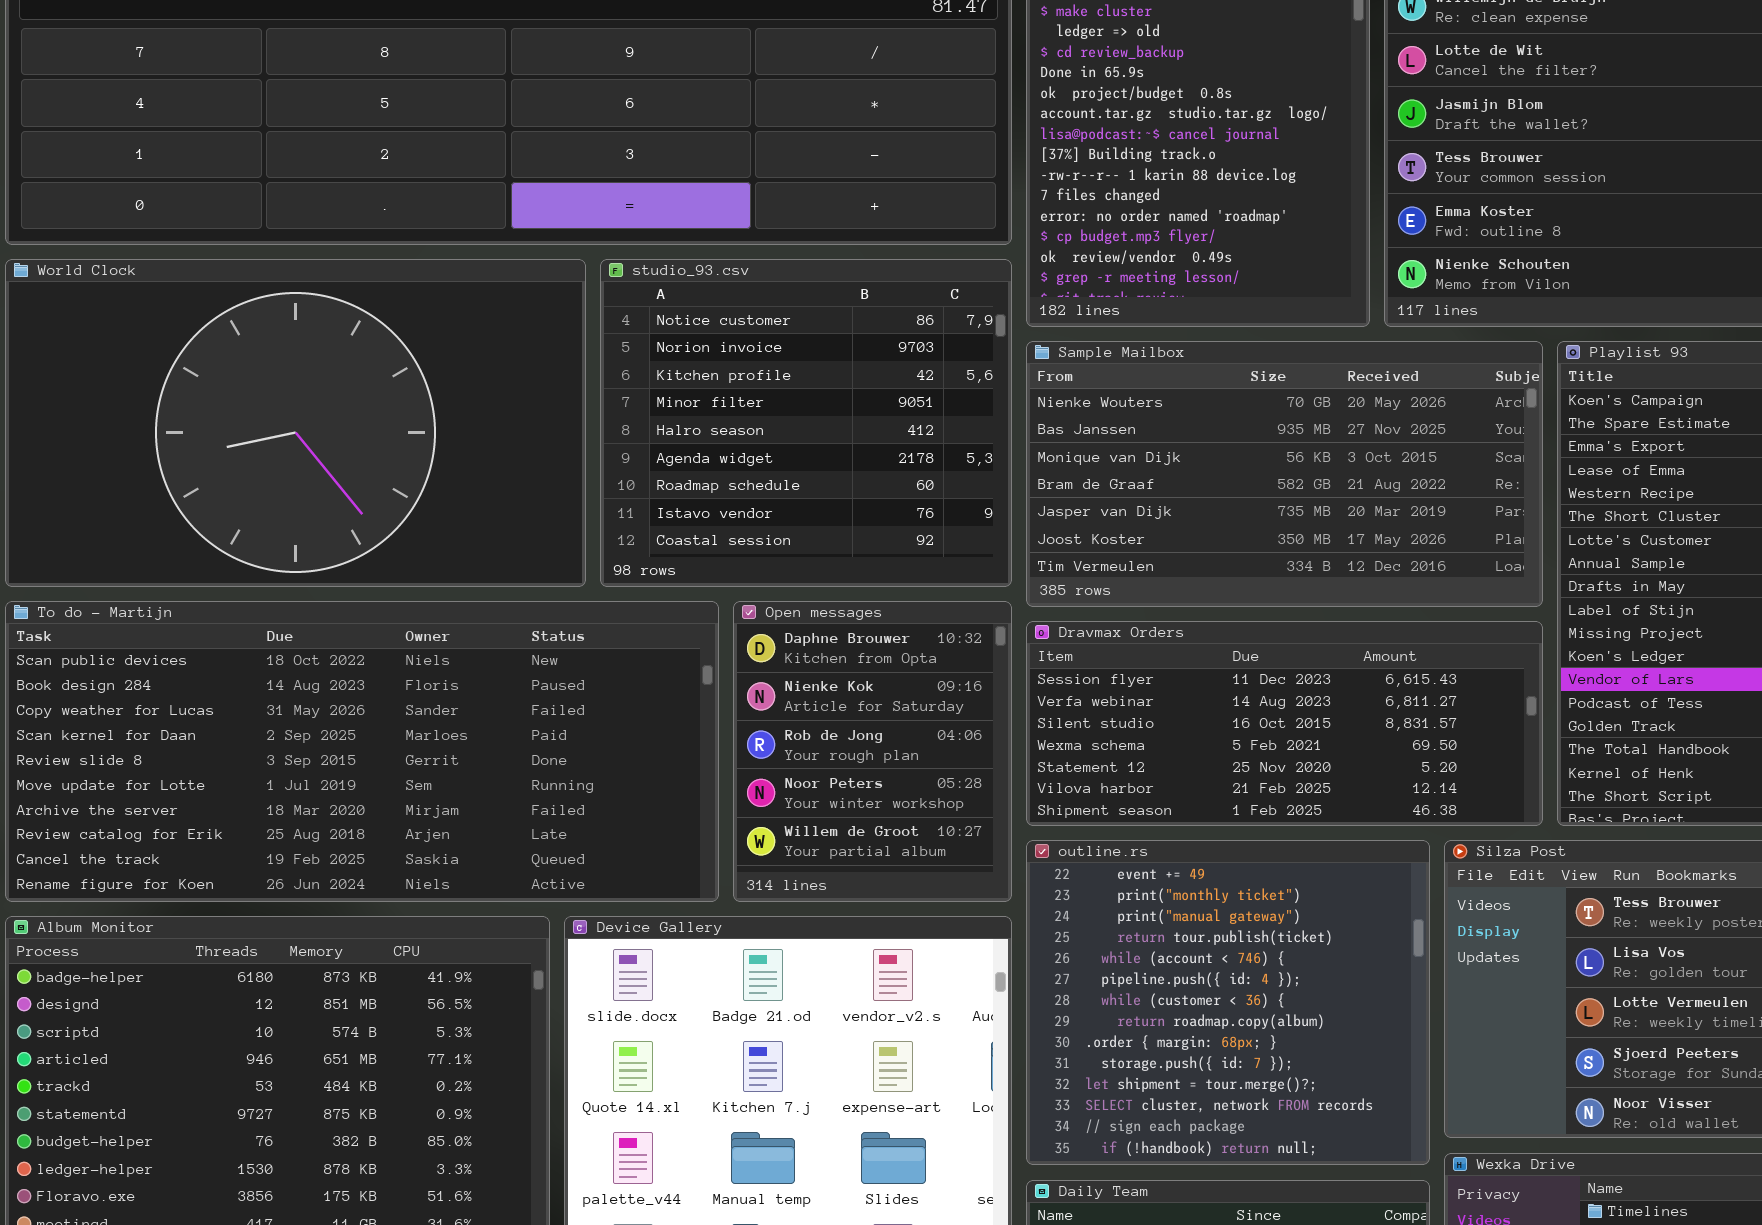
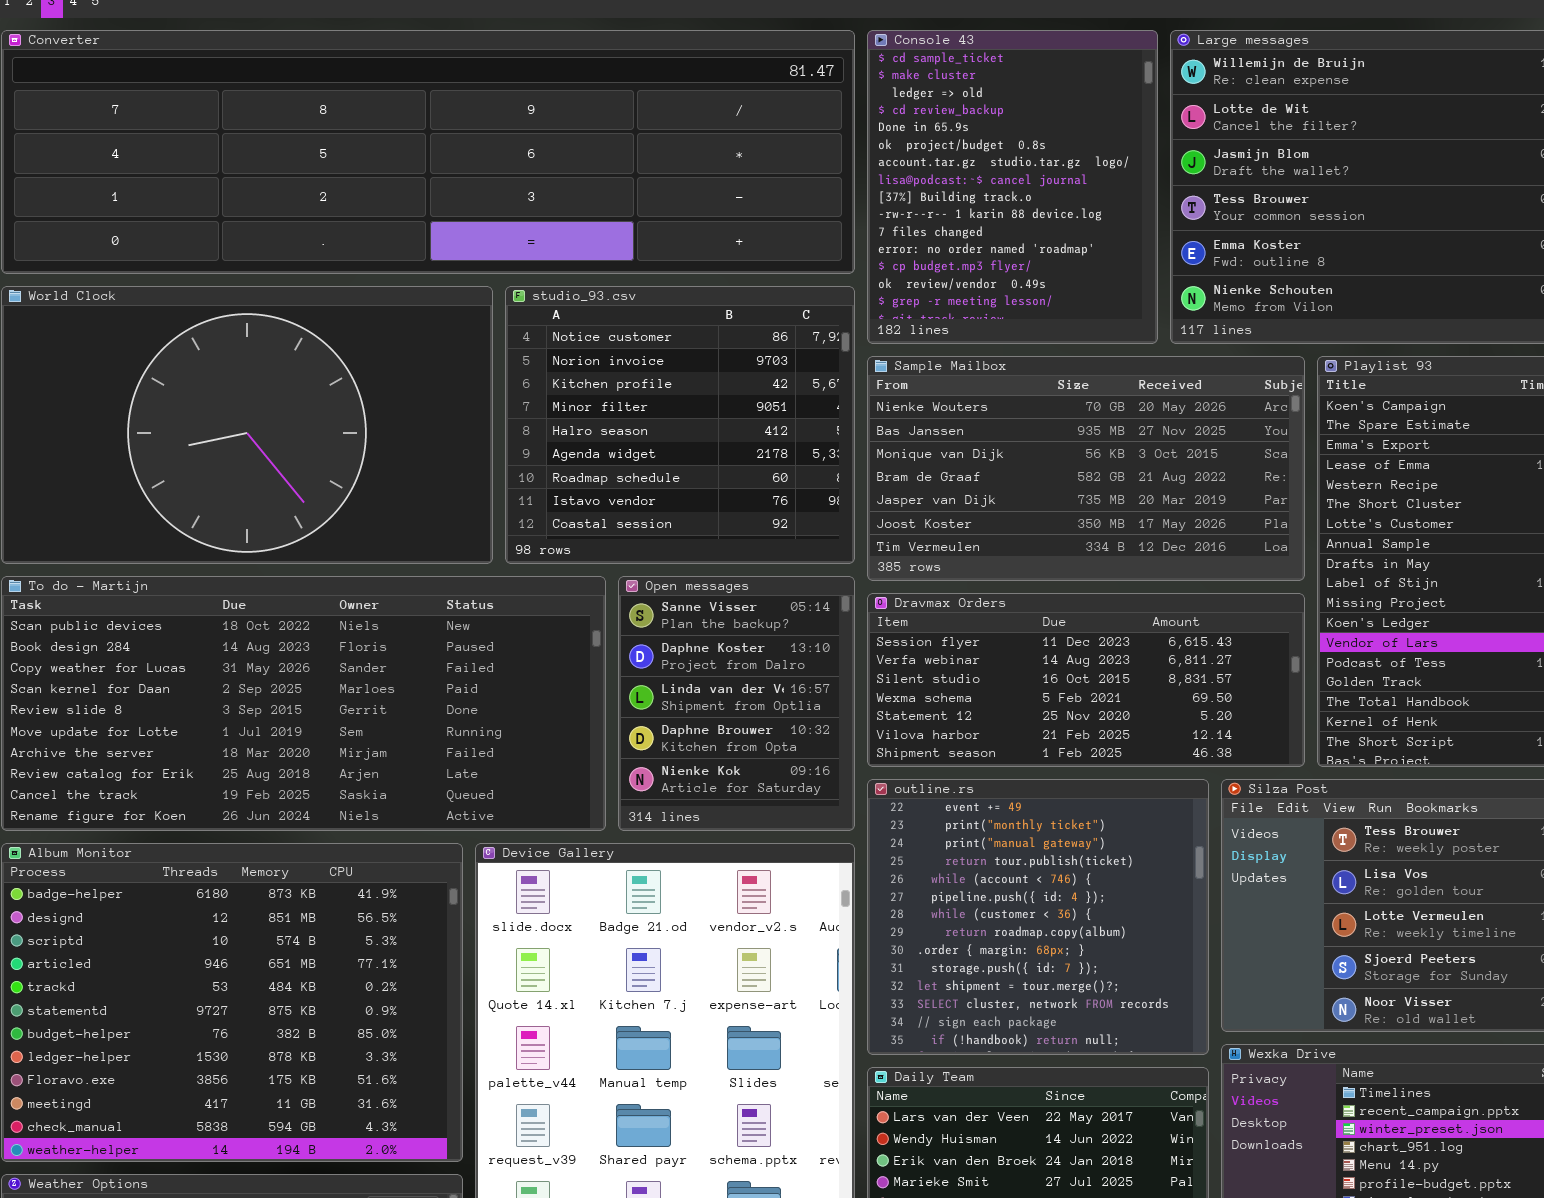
Open messages: [733,601,1012,902] -> [618,576,855,831], scrolled up 3 rows

